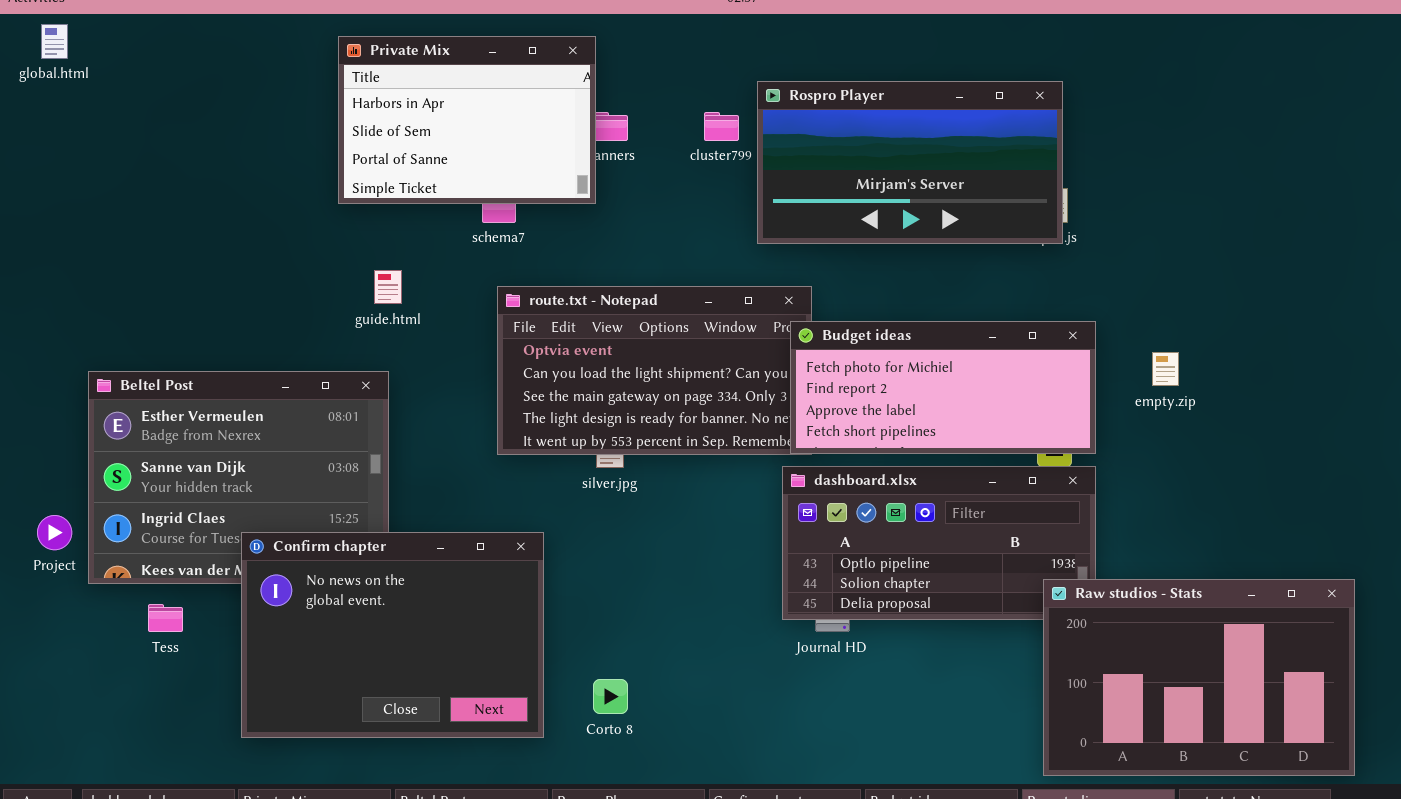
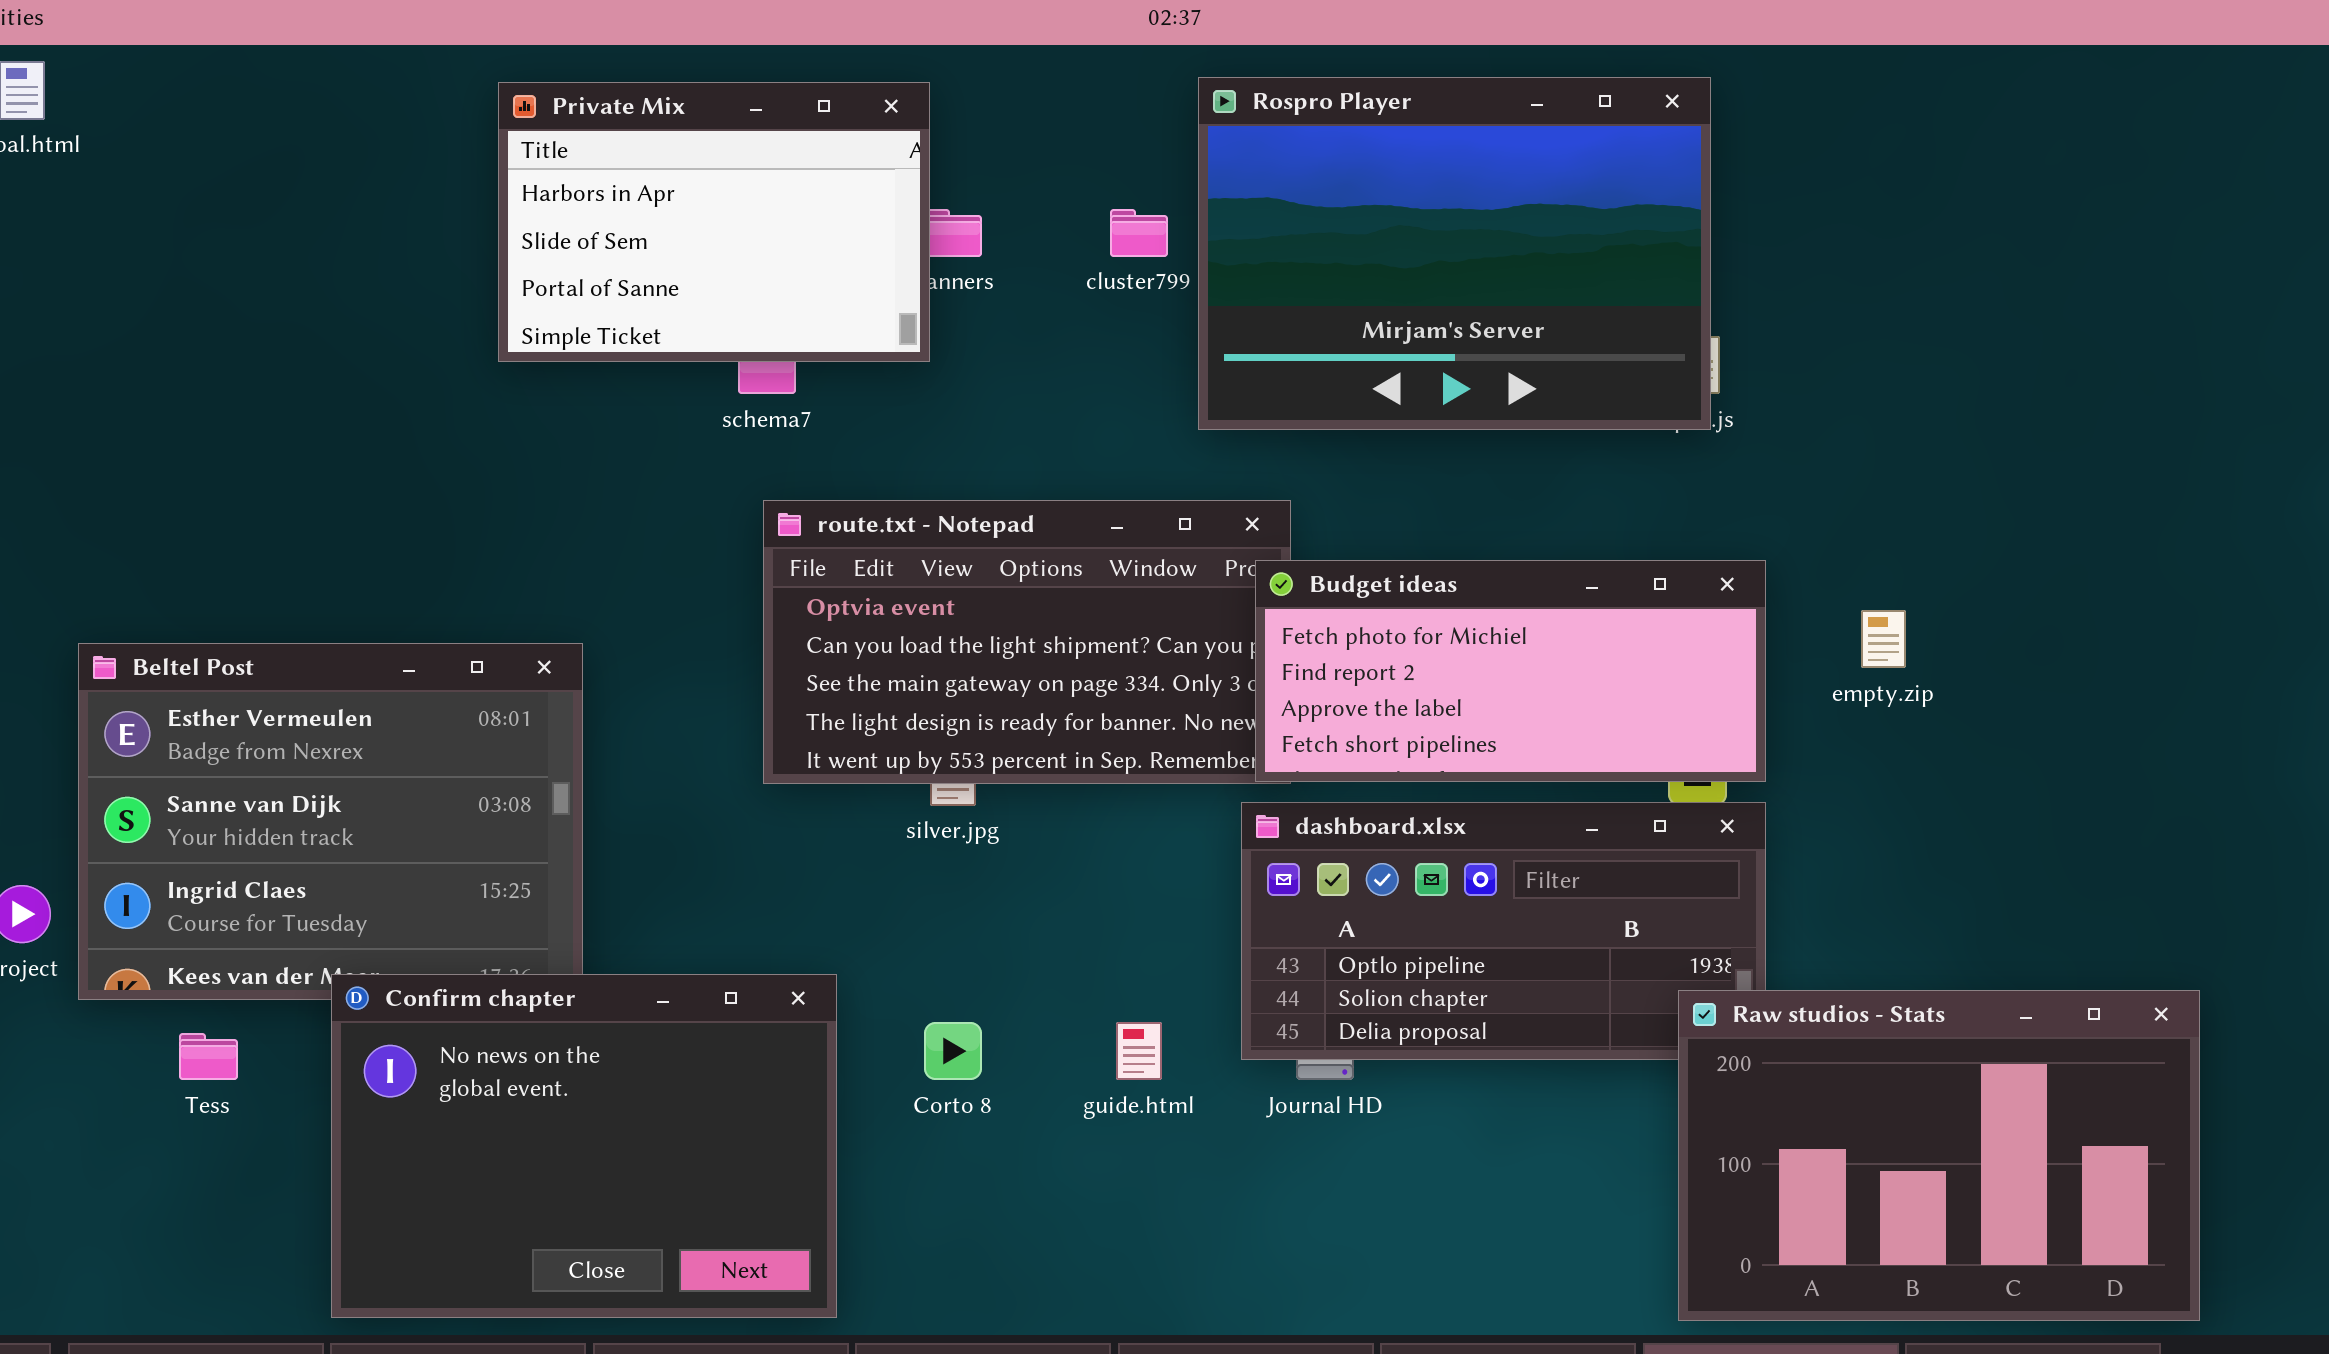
Rospro Player: [757,81,1063,244] -> [1198,77,1711,430], resized
guide.html: [374,270,402,304] -> [1116,1022,1162,1080], moved
Confirm chapter: [241,532,544,738] -> [331,974,837,1318], moved
Corto 8: [593,679,628,714] -> [924,1022,982,1080], moved

